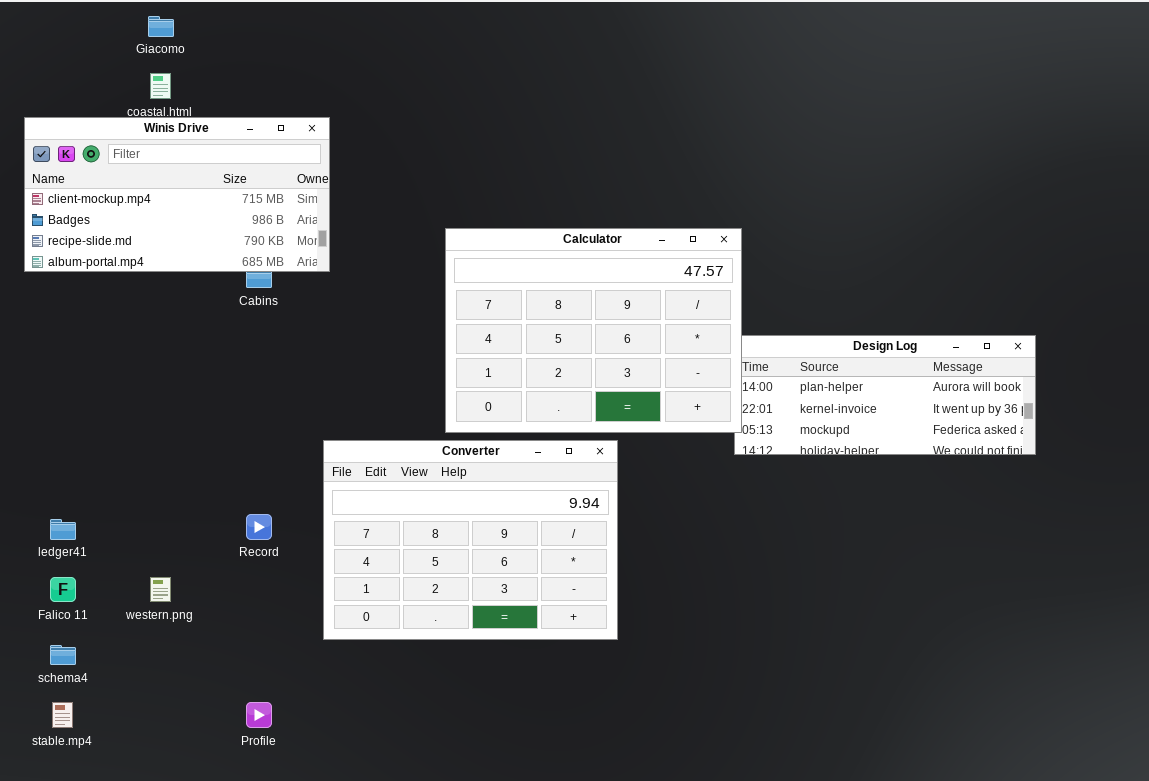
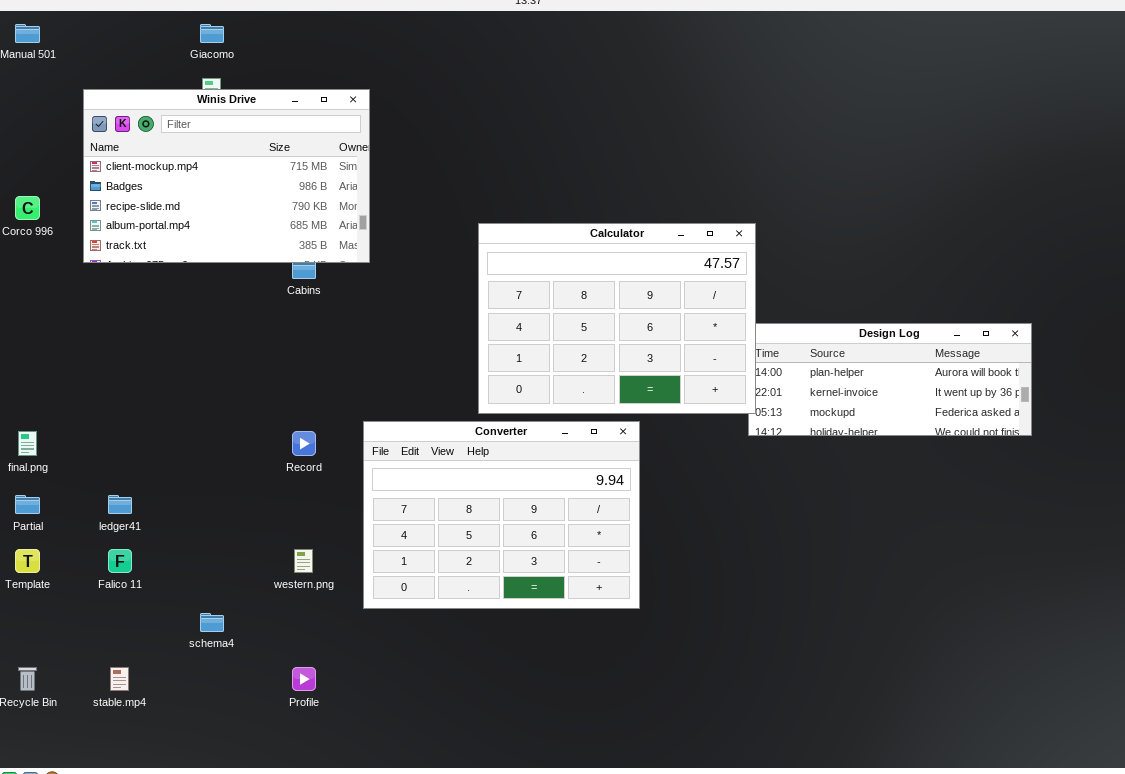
Winis Drive: [24,117,330,272] -> [83,89,370,263], resized
Record: [246,514,272,540] -> [292,431,316,456], moved
western.png: [150,577,171,602] -> [294,549,313,573], moved
schema4: [50,645,76,665] -> [200,613,224,632], moved

